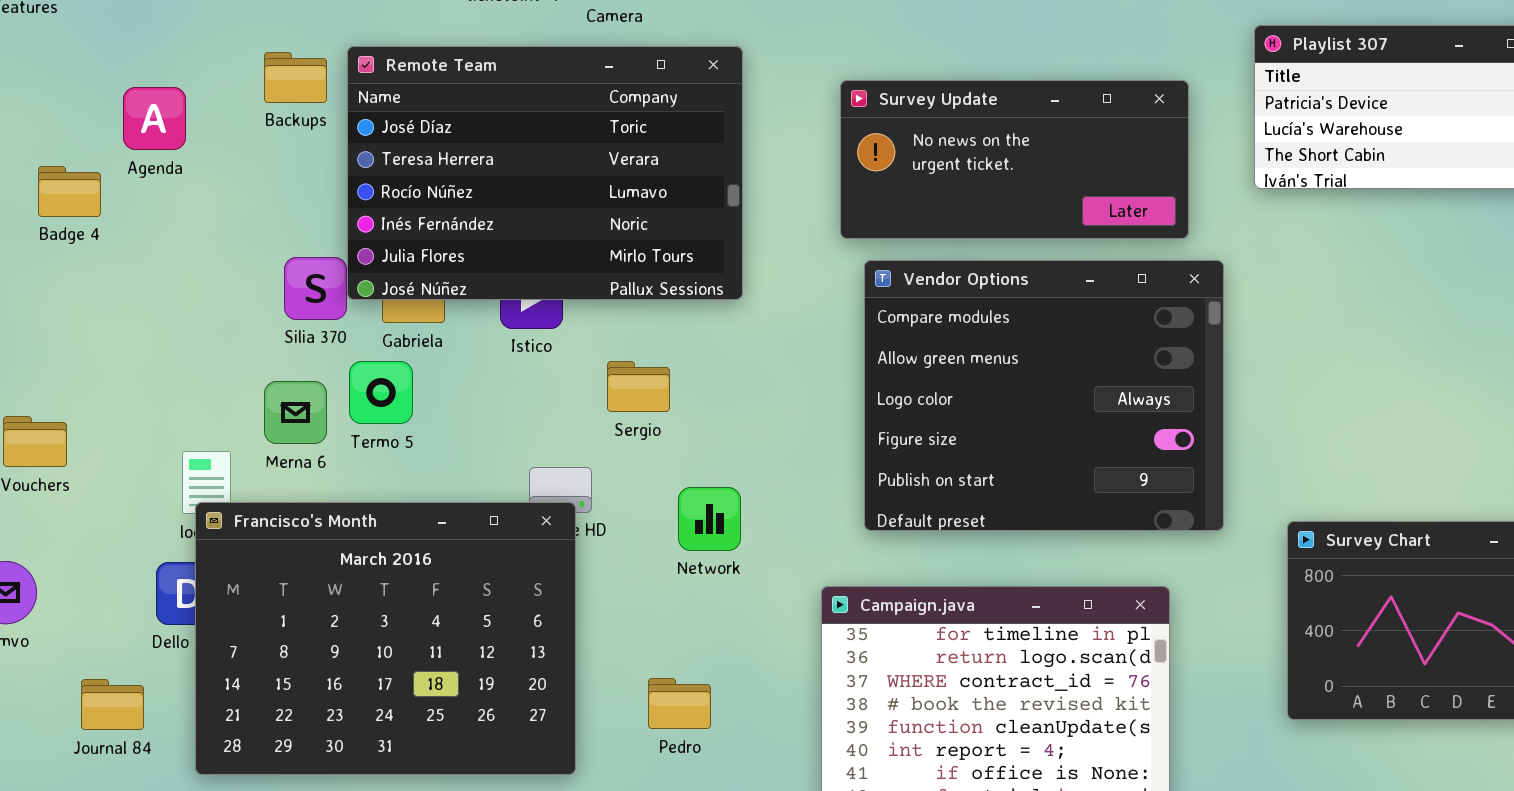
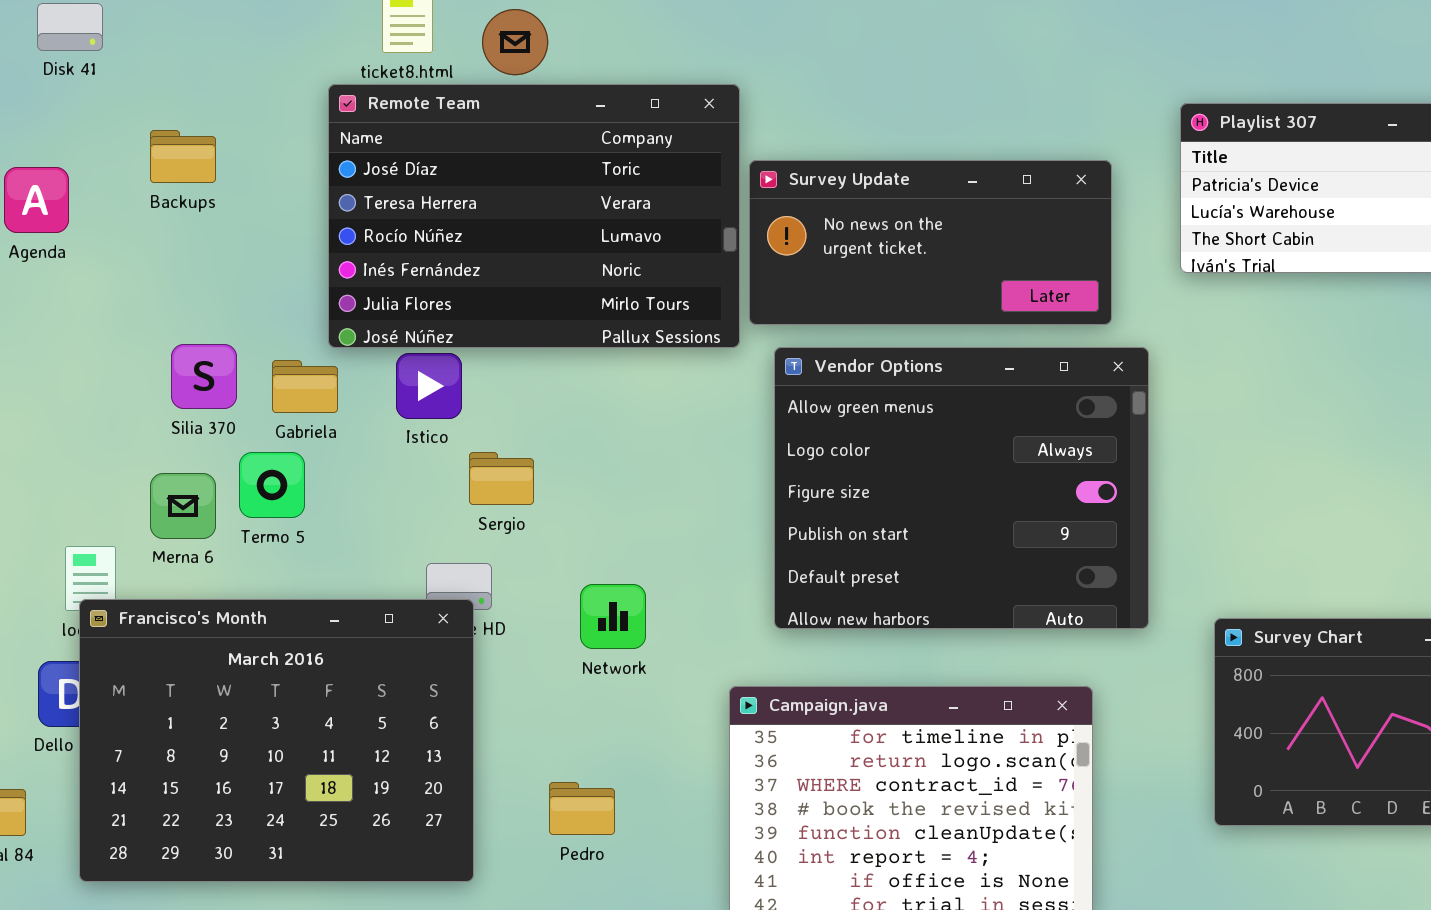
Remote Team: [347,46,743,300] -> [328,84,740,348], moved
Vendor Options: [864,260,1224,531] -> [774,347,1149,629], scrolled down 1 row
Sergio: [607,361,670,412] -> [469,452,534,505], moved

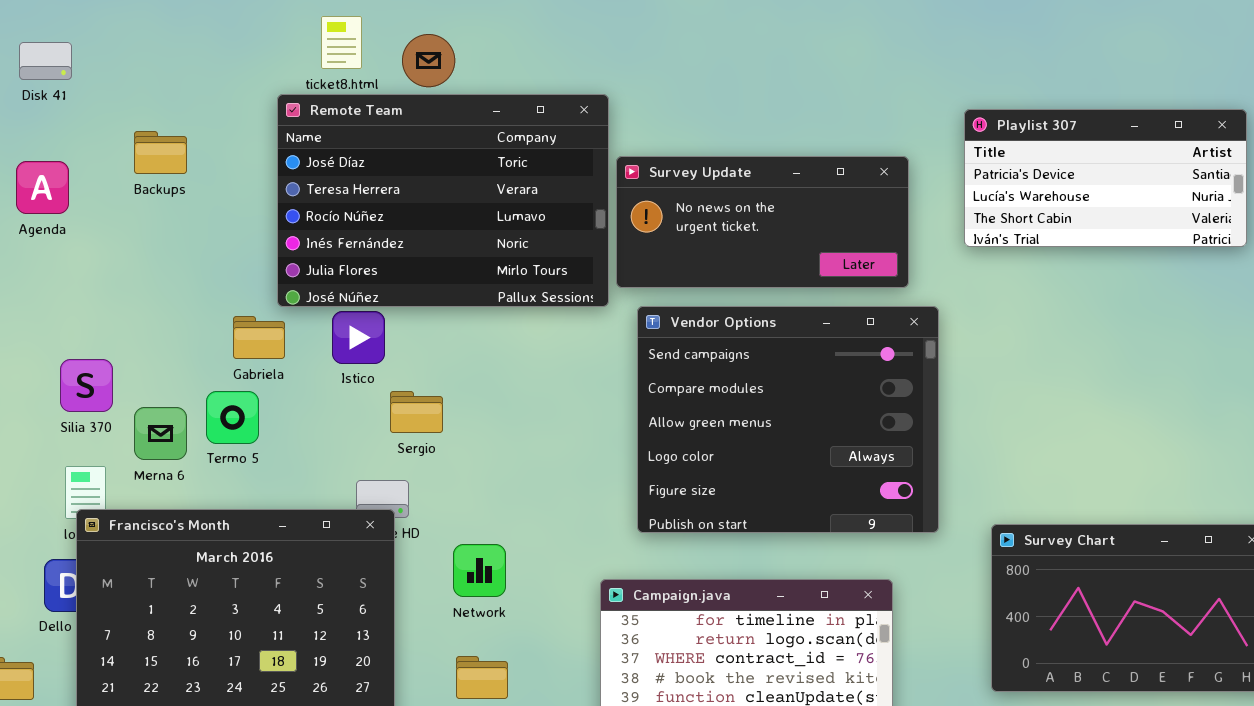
Disk 41: [37,3,103,51] -> [19,42,72,80], moved
Silia 370: [171,344,237,409] -> [60,359,113,412], moved
Vendor Options: [774,347,1149,629] -> [637,306,939,533], scrolled up 2 rows
Network: [580,584,646,649] -> [453,544,506,597], moved

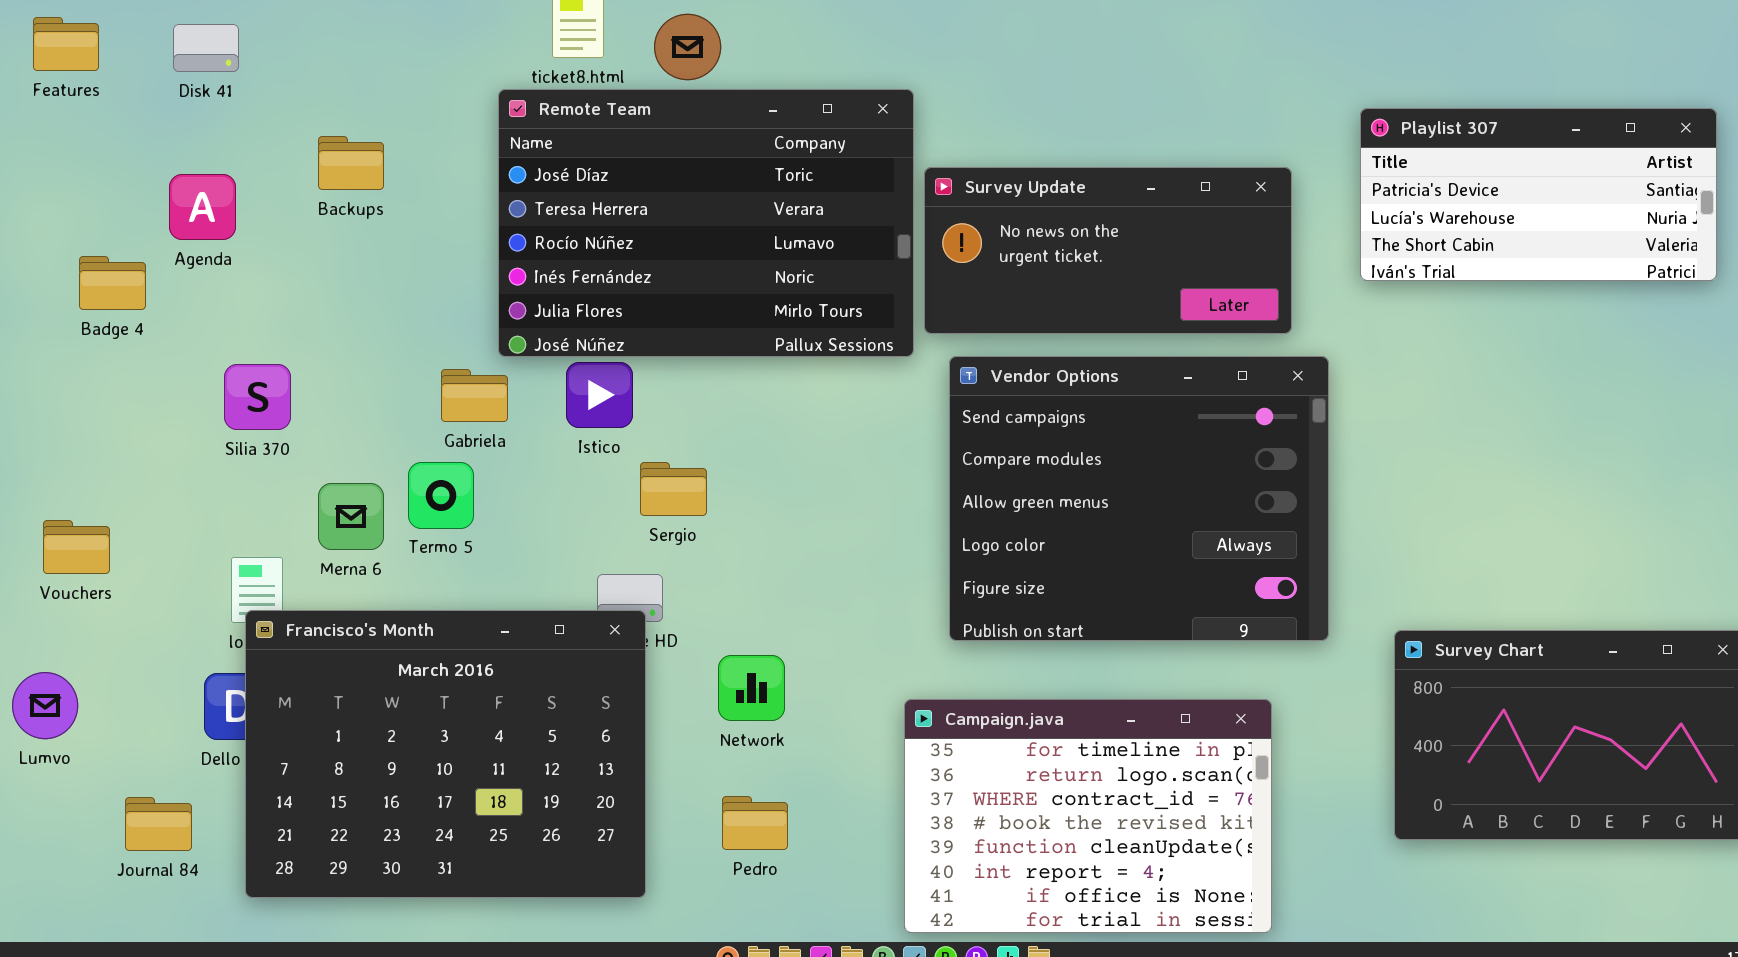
Silia 370: [60,359,113,412] -> [224,364,291,430], moved

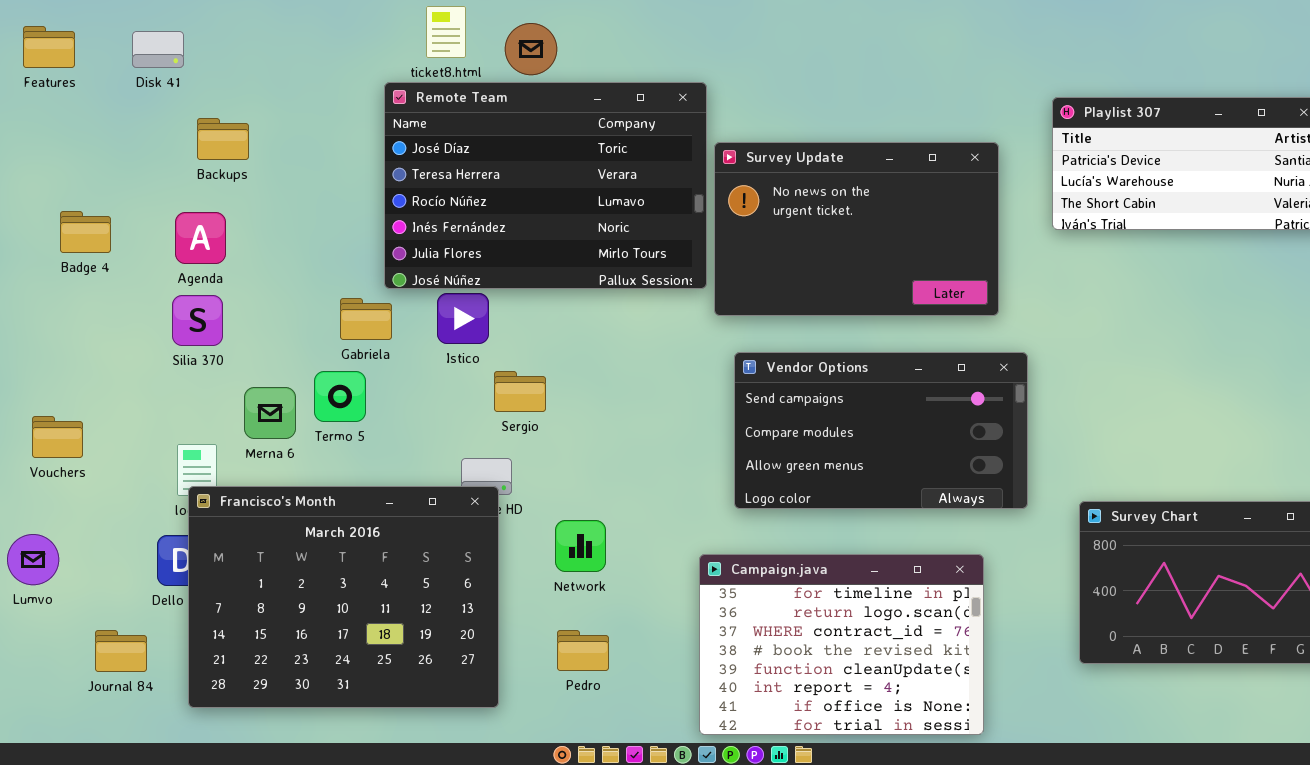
Backups: [318,136,384,190] -> [197,118,249,160], moved
Survey Update: [924,167,1292,334] -> [714,142,999,316], resized
Agenda: [169,174,236,240] -> [175,212,226,264], moved
Vendor Options: [949,356,1329,641] -> [734,352,1028,509], resized

